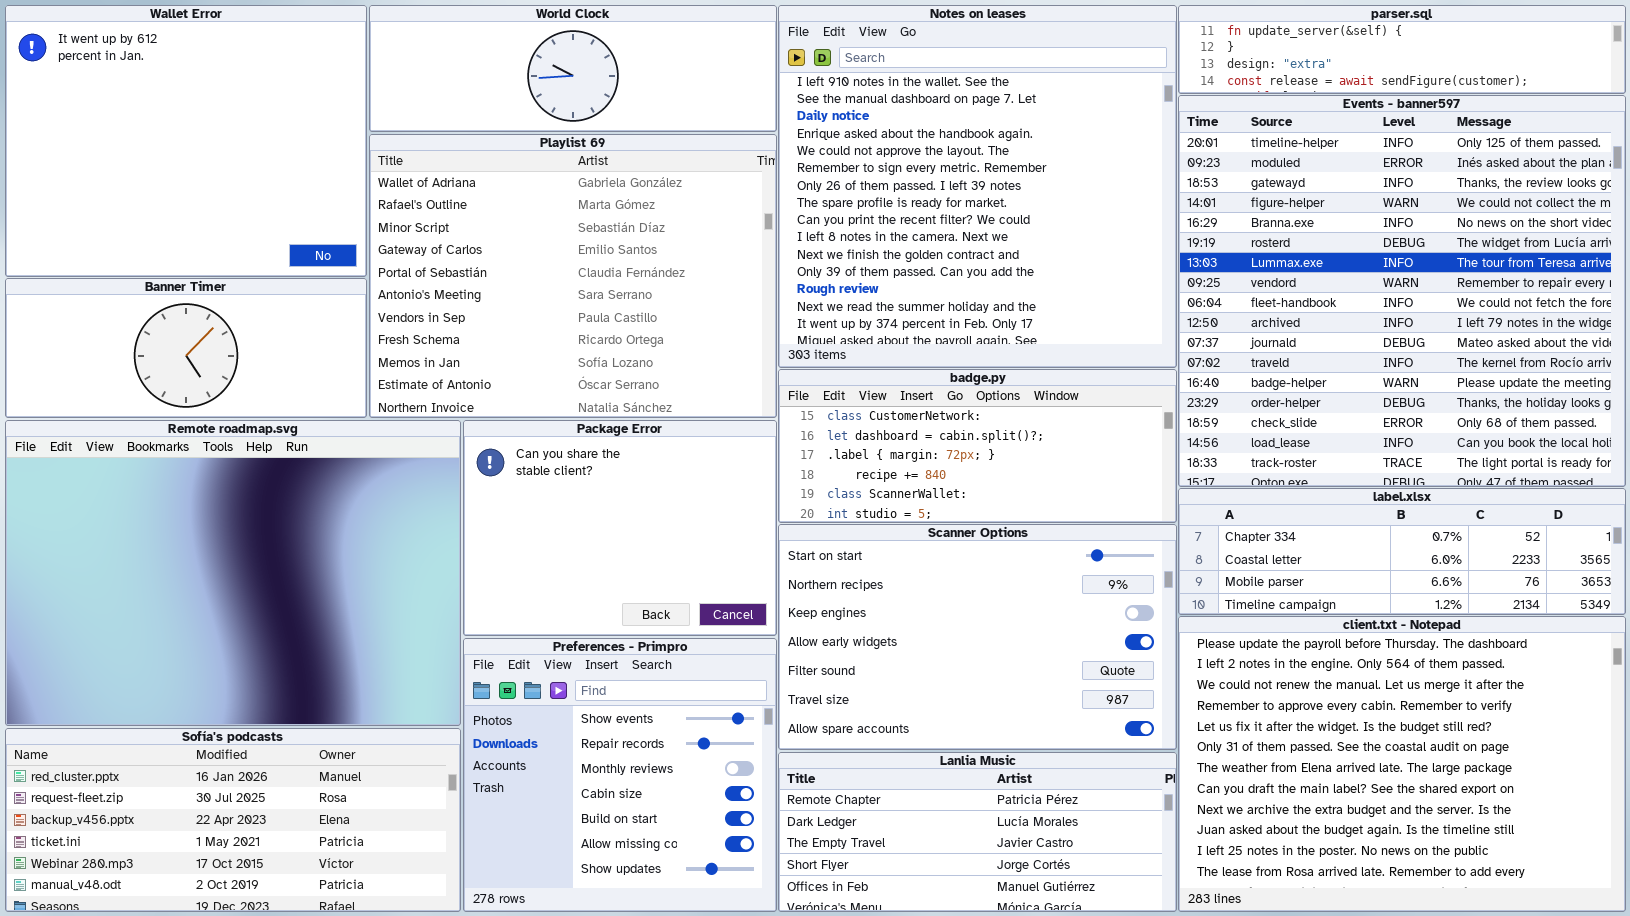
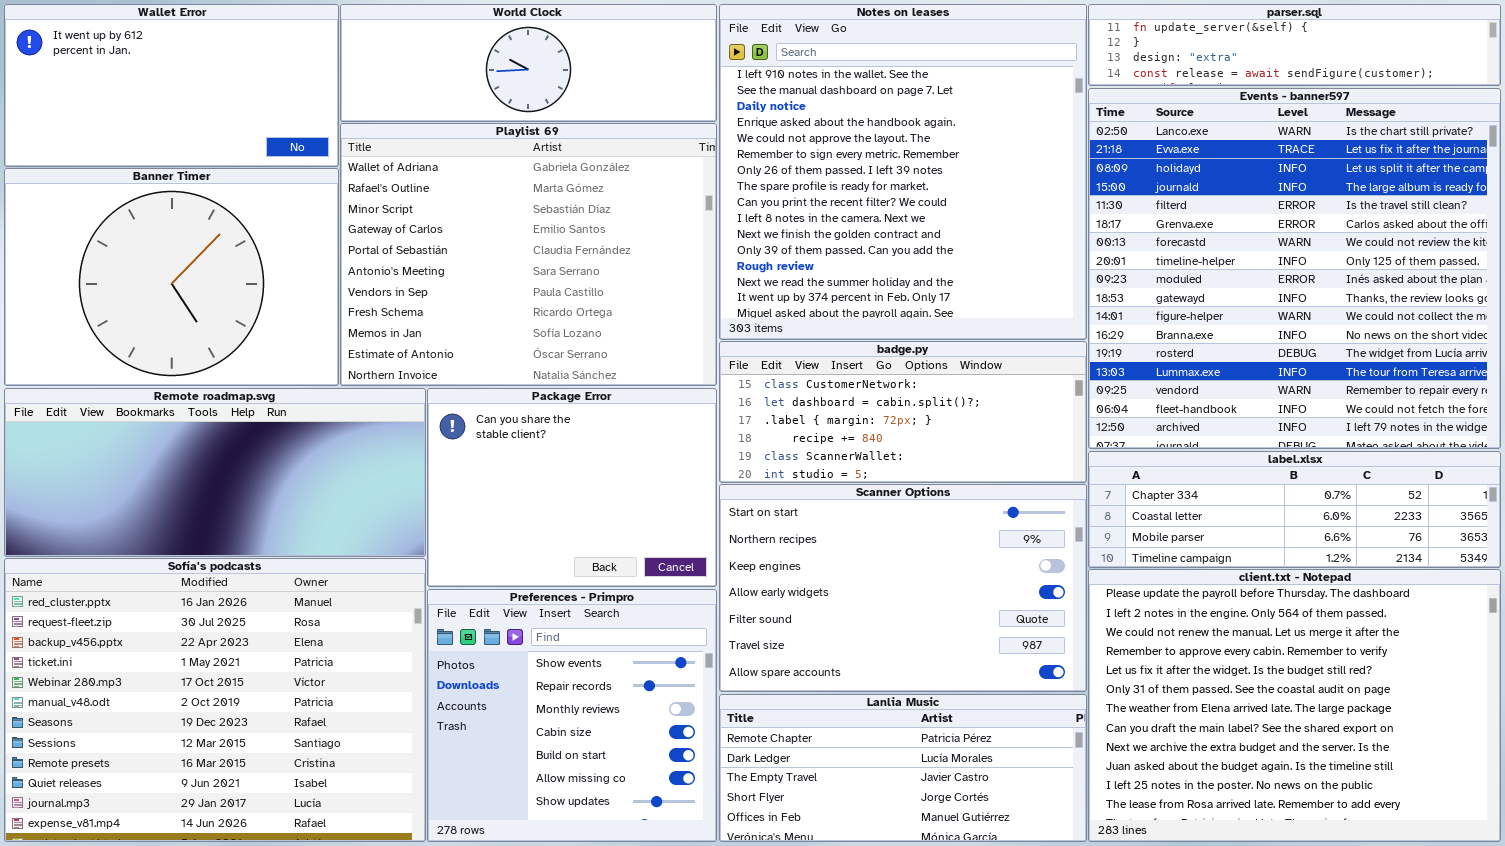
Wallet Error: [5,5,367,277] -> [4,4,339,167], resized
Events - banner597: [1178,95,1626,487] -> [1088,88,1501,449], scrolled up 7 rows
Banner Timer: [5,278,367,418] -> [4,168,339,386], resized
Remote roadmap.svg: [5,420,461,726] -> [4,388,426,557], resized
Sofía's podcasts: [5,728,461,912] -> [4,558,426,842], resized

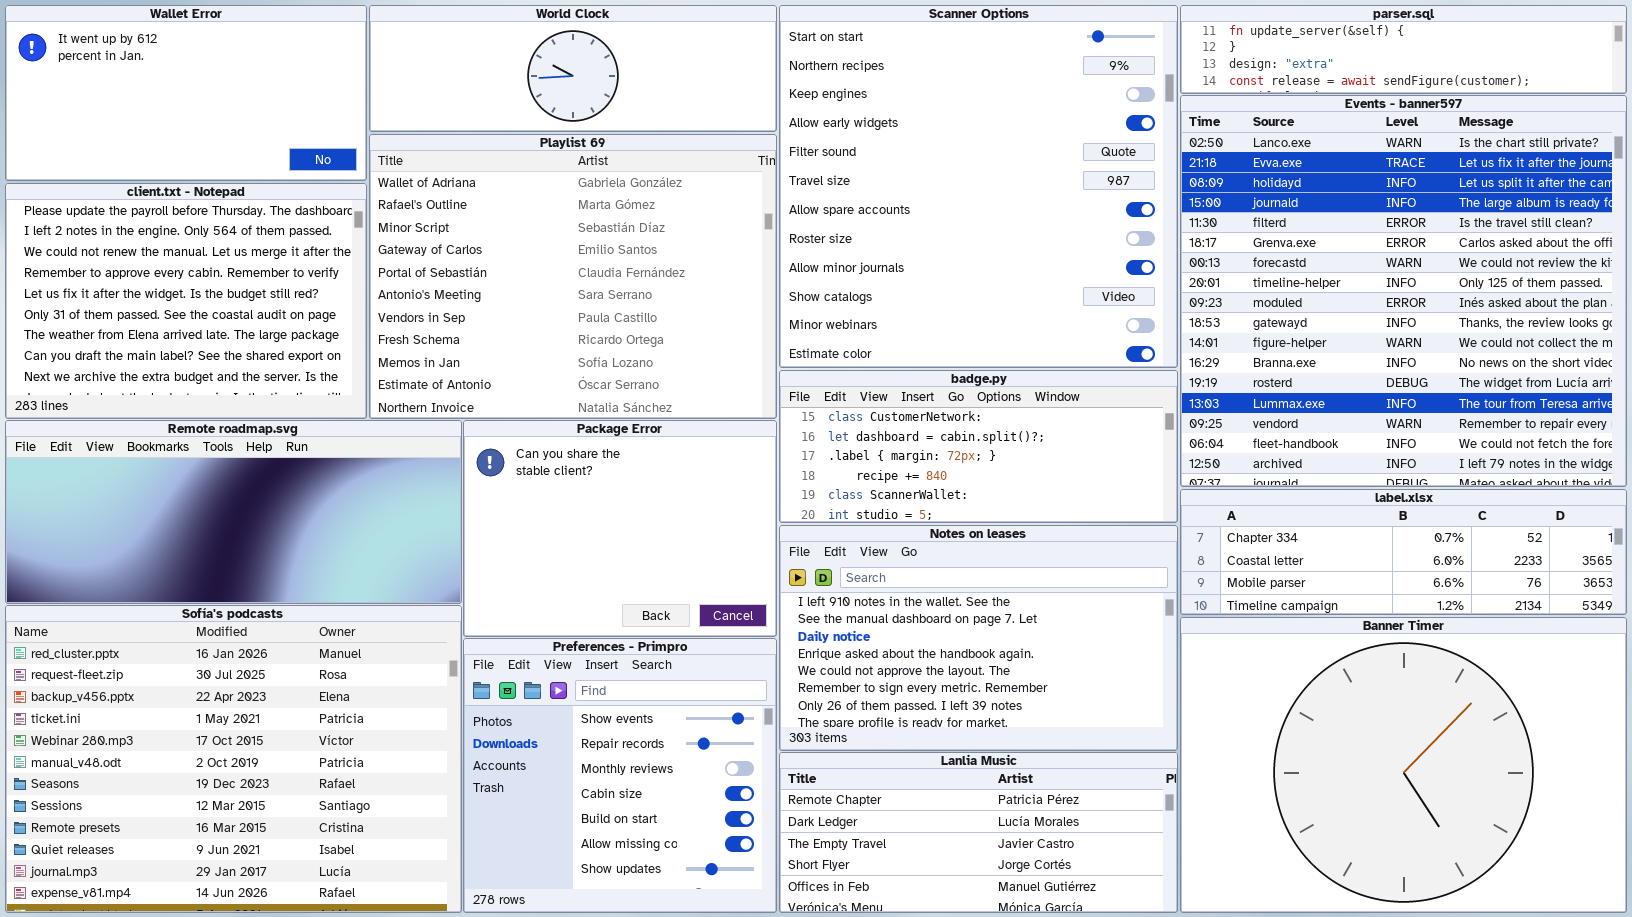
Notes on leases: [719,4,1087,340] -> [779,525,1178,751], moved, resized
Banner Timer: [4,168,339,386] -> [1180,617,1627,913], moved, resized
Scanner Options: [719,484,1087,692] -> [779,5,1178,368], moved, resized
client.txt - Notepad: [1088,569,1501,842] -> [5,183,367,419], moved, resized

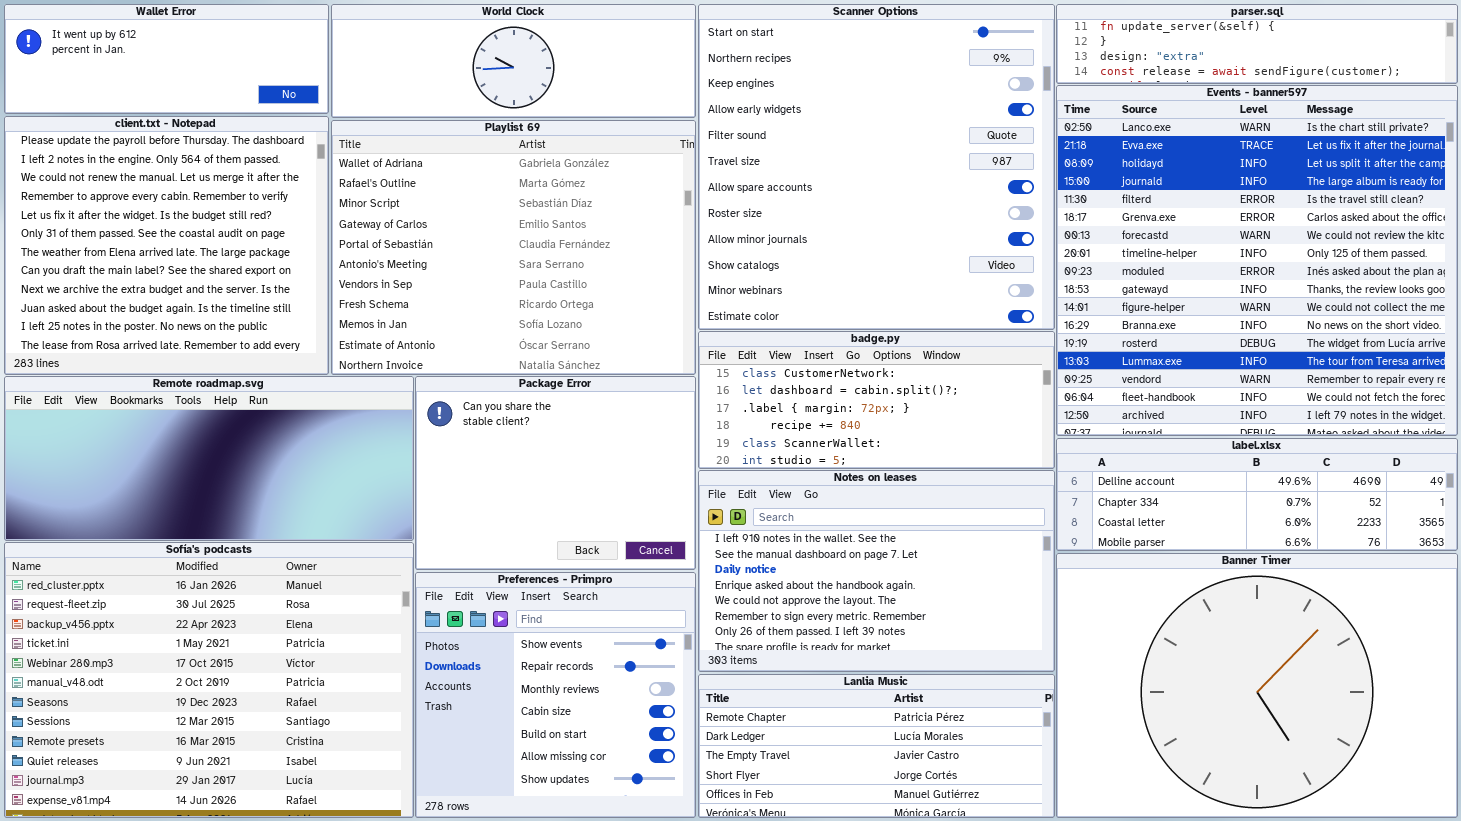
Wallet Error: [5,5,367,181] -> [4,4,329,114], resized
client.txt - Notepad: [5,183,367,419] -> [4,116,329,375], resized
label.xlsx: [1180,489,1627,615] -> [1056,438,1458,551], scrolled up 1 row

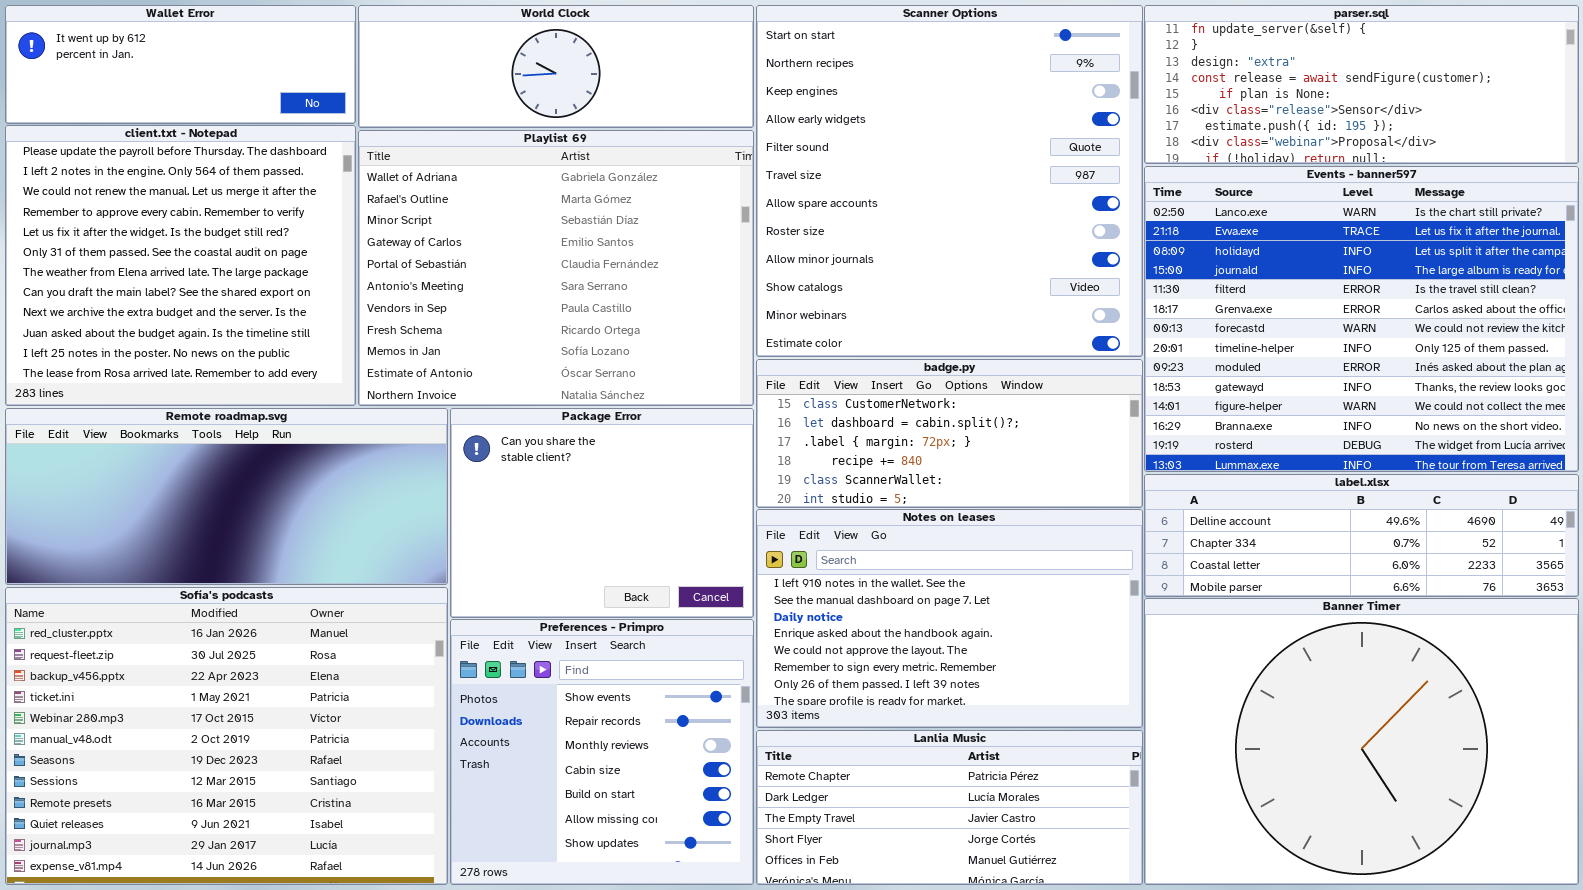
parser.sql: [1056,4,1458,84] -> [1144,5,1579,164], resized
Events - banner597: [1056,85,1458,436] -> [1144,166,1579,472], resized

